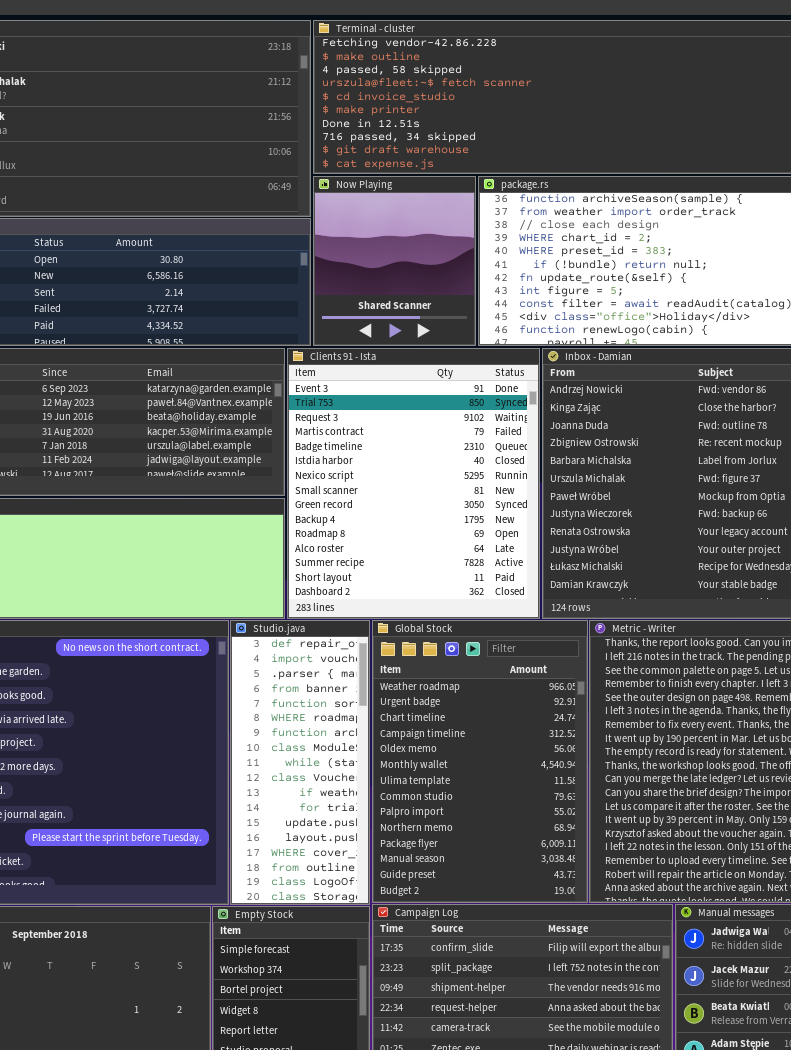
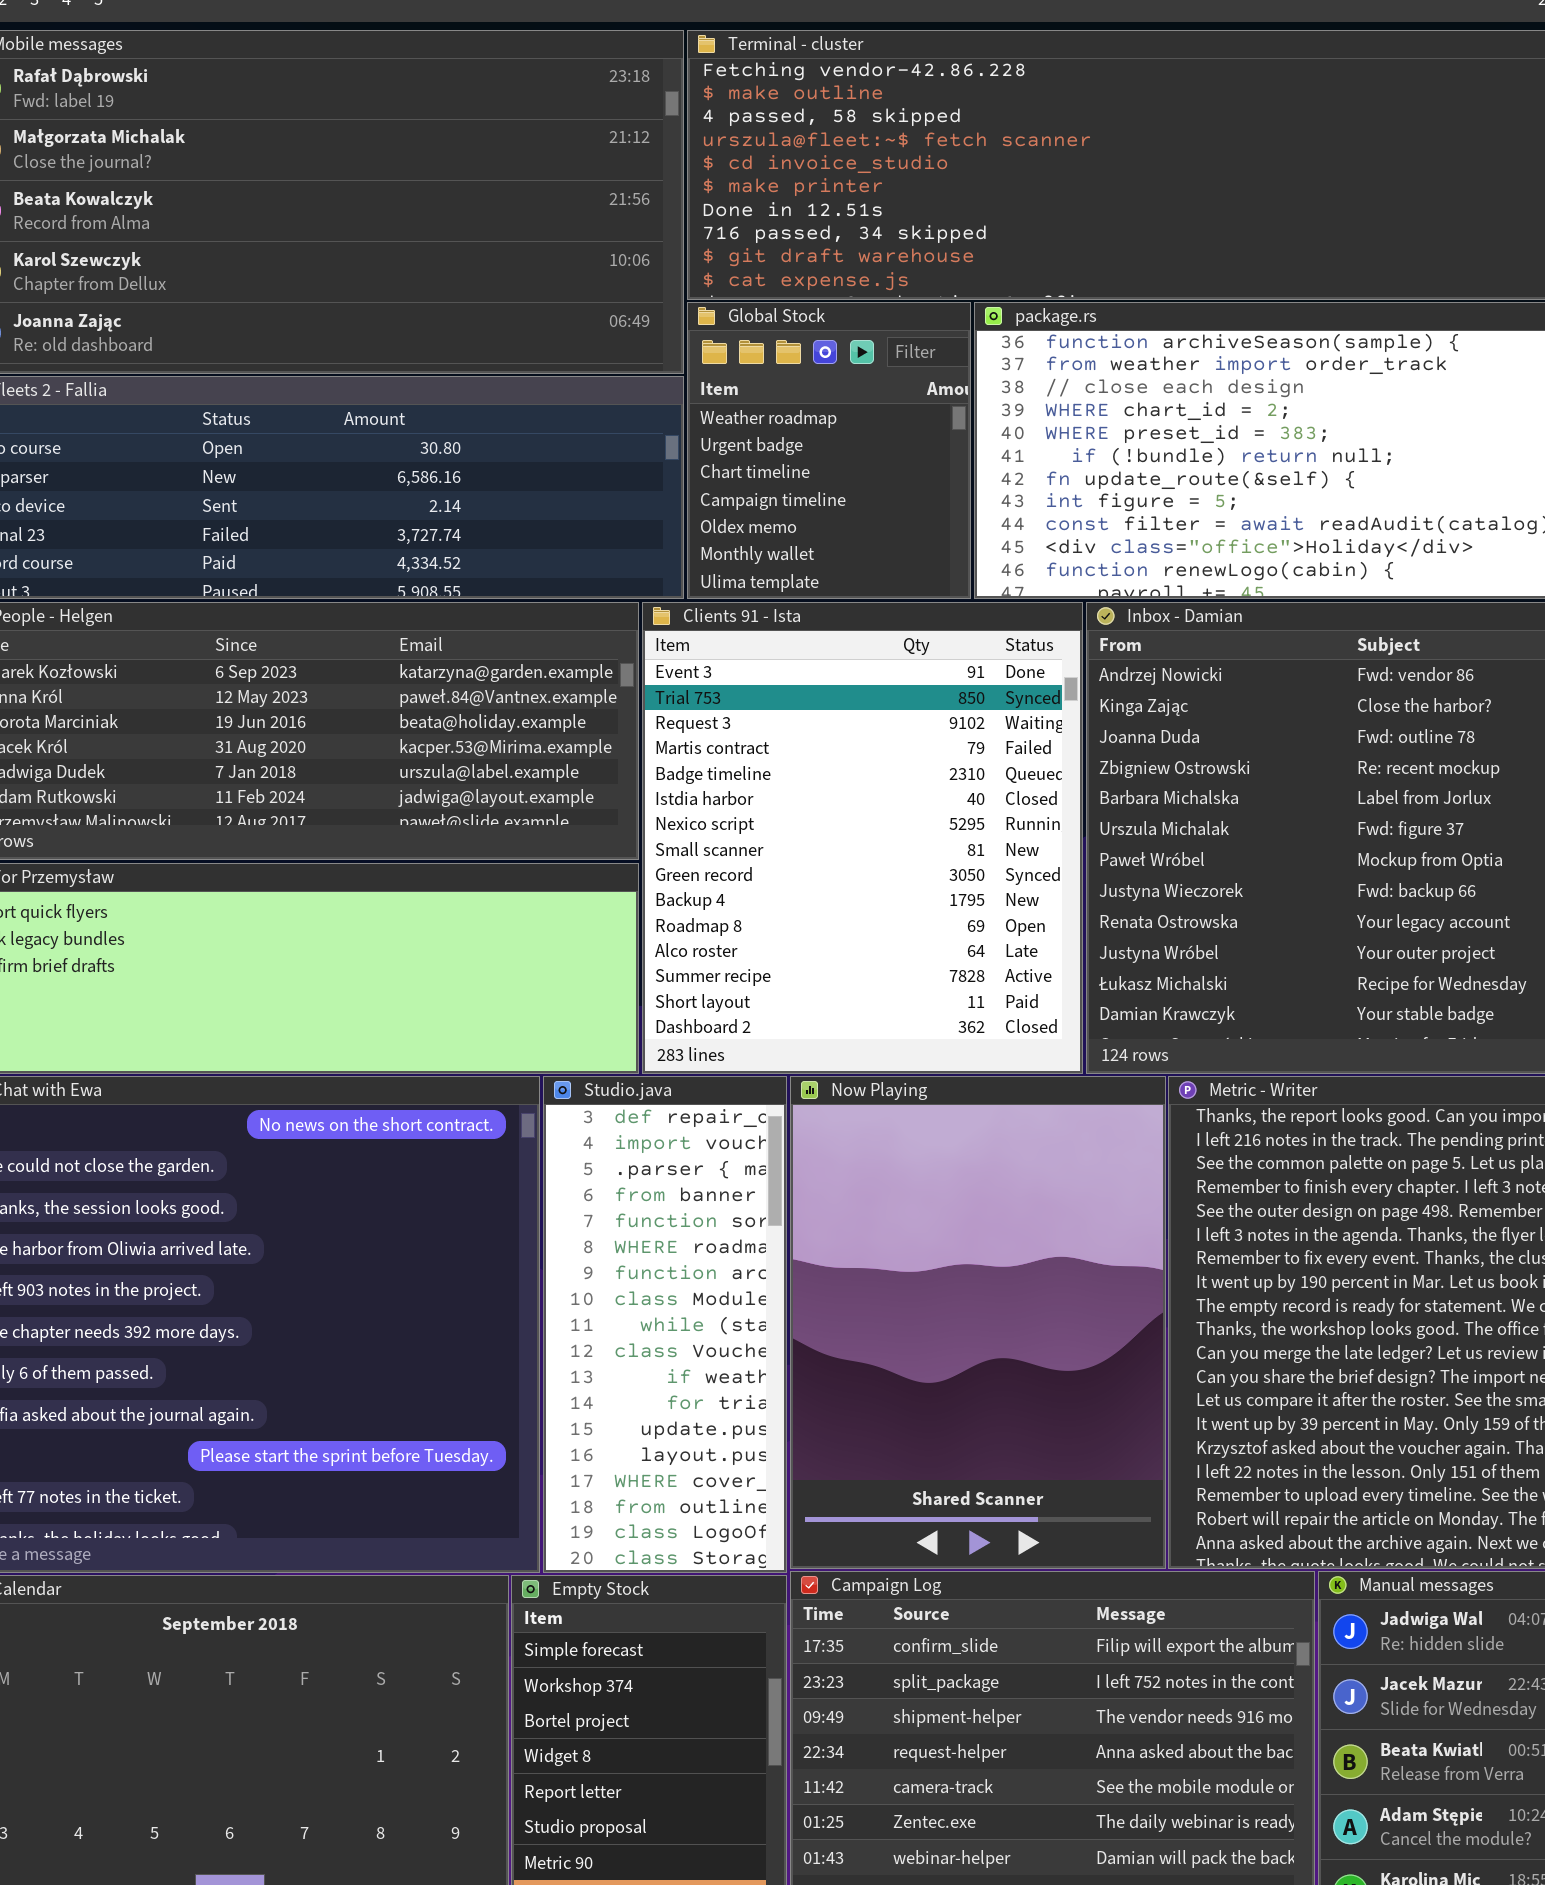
Now Playing: [313,176,476,346] -> [790,1076,1166,1569], moved, resized
Global Stock: [372,620,588,903] -> [687,302,971,599], moved, resized

